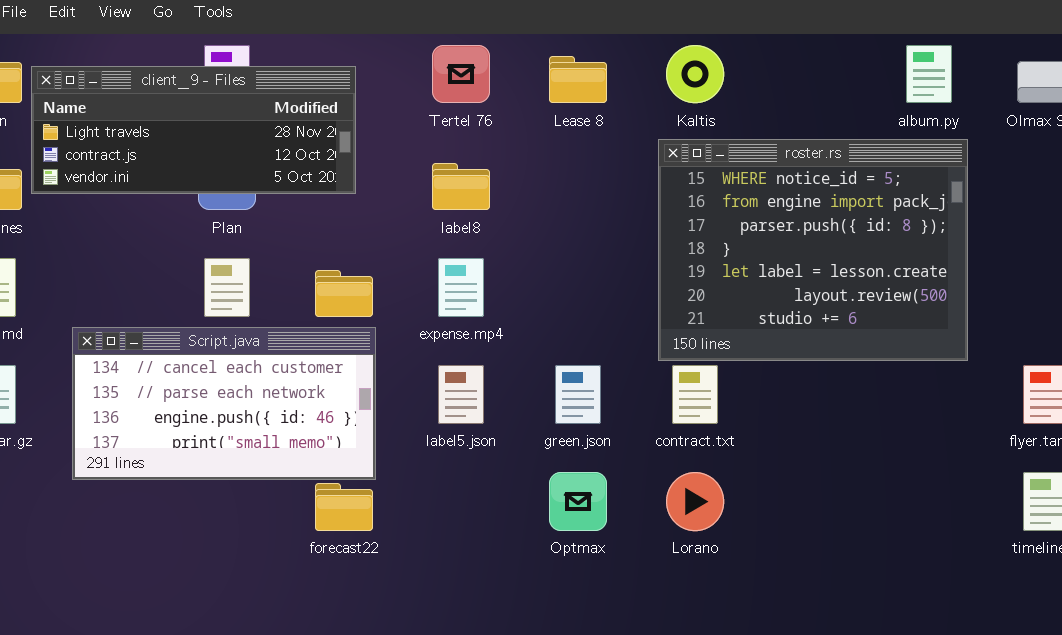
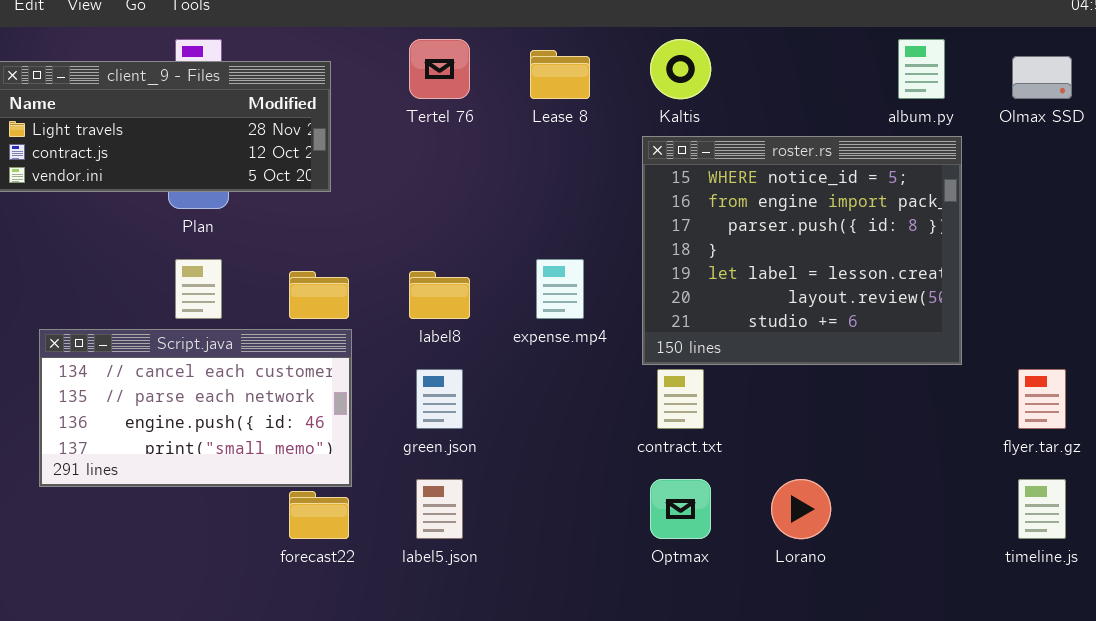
label8: [432,163,490,210] -> [409,271,470,319], moved
expense.mp4: [438,258,484,317] -> [536,259,584,319], moved
label5.json: [438,365,484,424] -> [416,479,463,539], moved
green.json: [555,365,601,424] -> [416,369,463,429], moved
Optmax: [549,472,607,531] -> [650,479,711,539], moved
Lorano: [666,472,724,531] -> [771,479,831,539], moved

